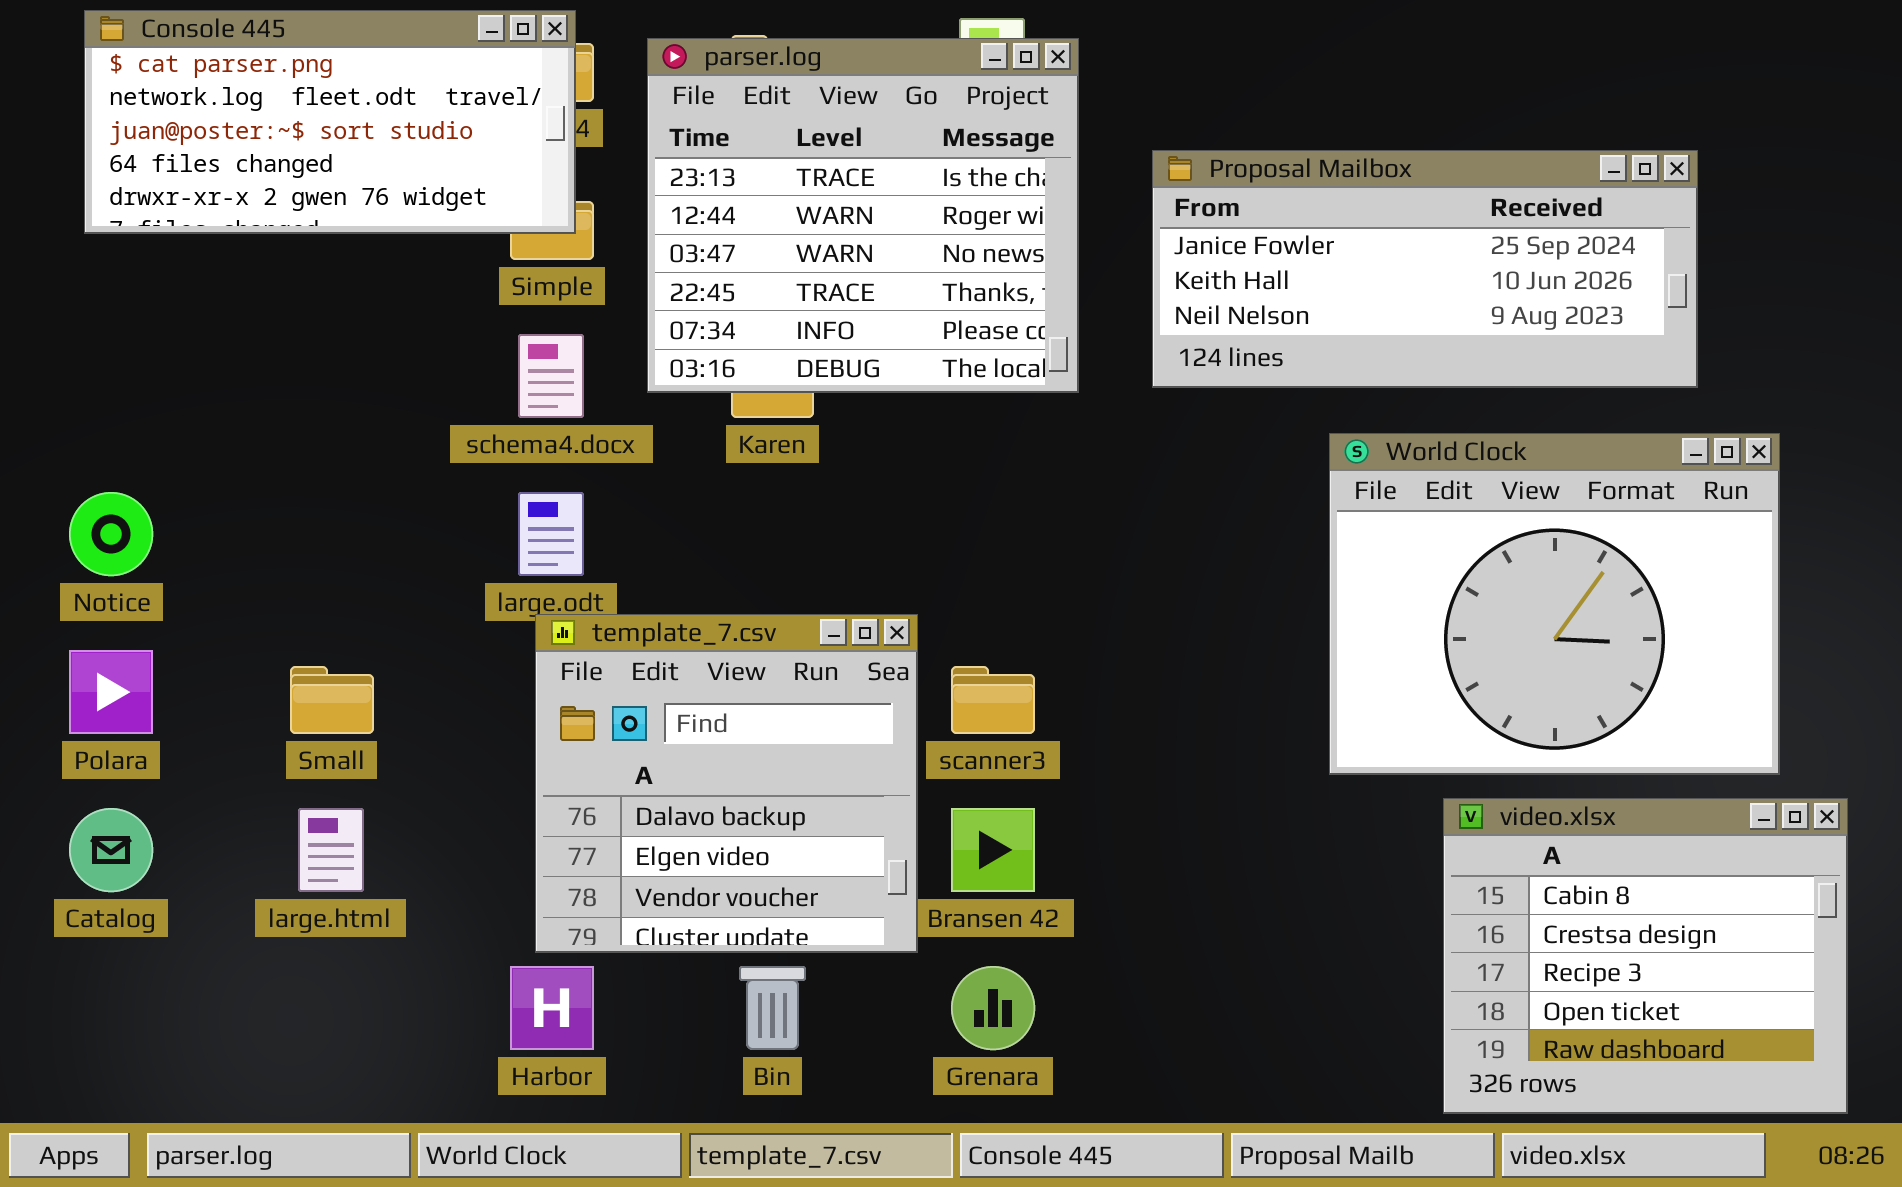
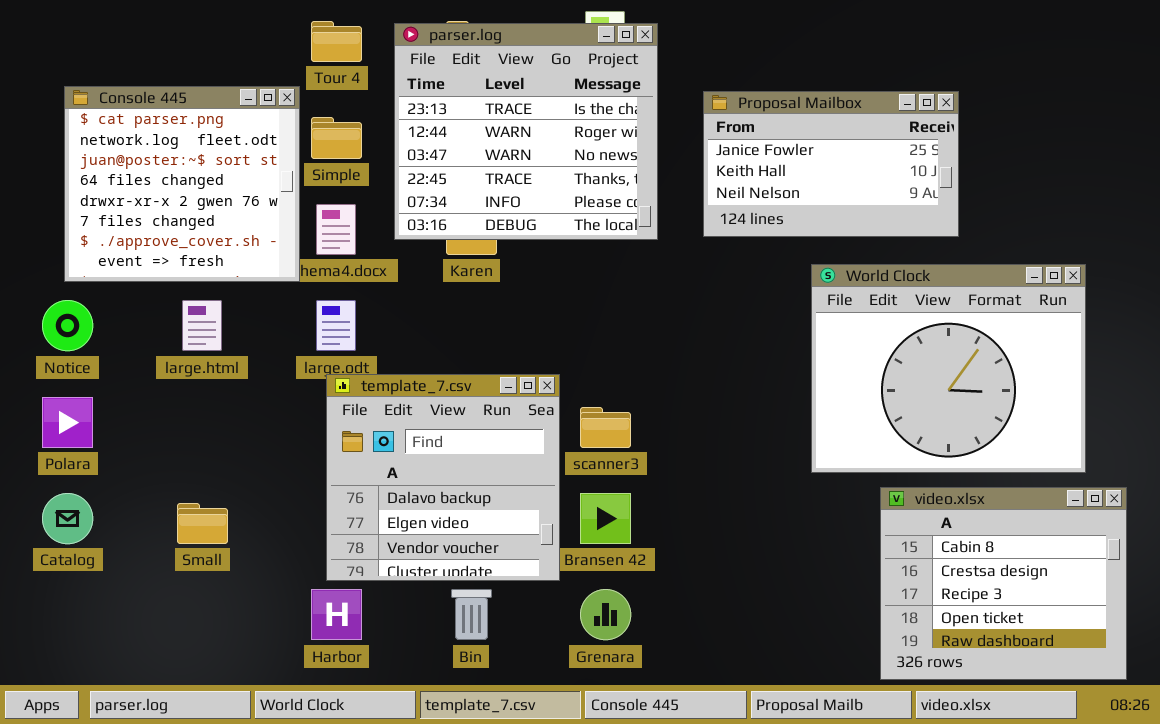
Console 445: [84,10,576,234] -> [64,86,300,282], moved, resized
Proposal Mailbox: [1152,150,1698,388] -> [703,91,959,237], resized
Small: [290,666,374,734] -> [177,503,228,544], moved
large.html: [298,808,364,892] -> [182,300,222,351], moved

